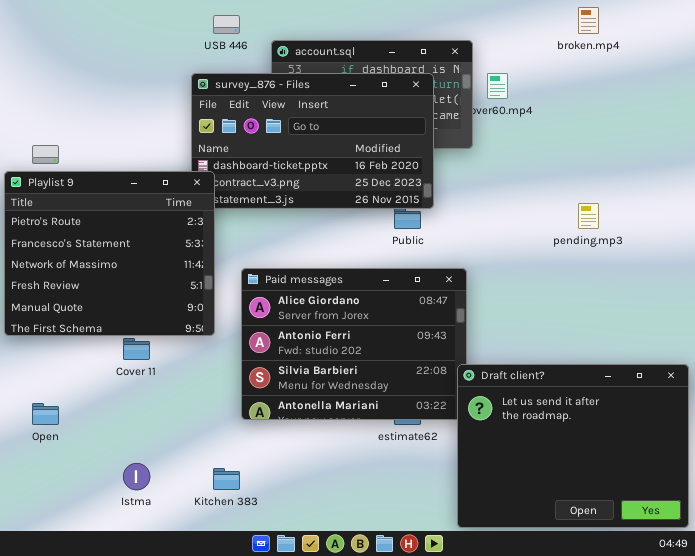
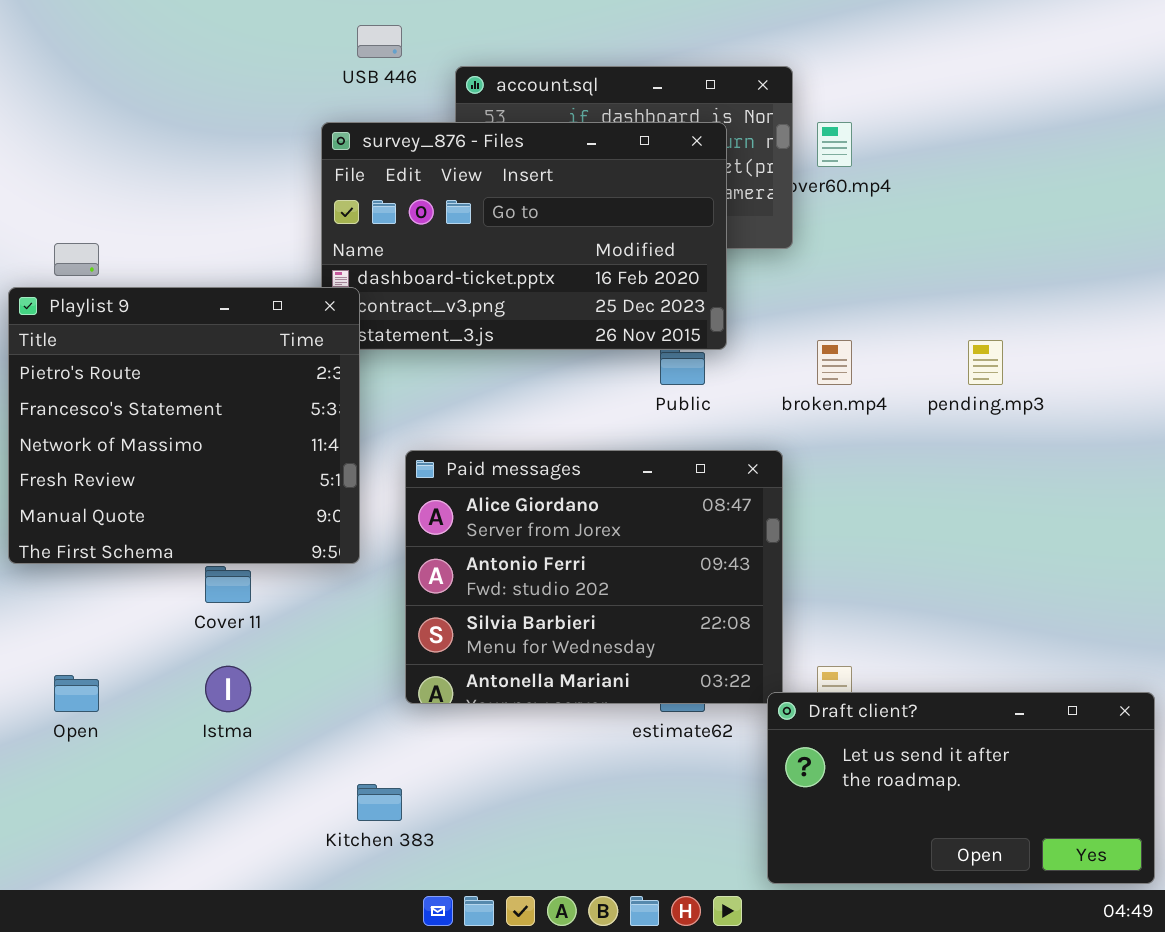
broken.mp4: [578,7,599,34] -> [817,340,852,385], moved
Draft client?: [457,364,689,528] -> [767,692,1155,884], resized
Istma: [123,463,150,490] -> [205,666,251,712], moved

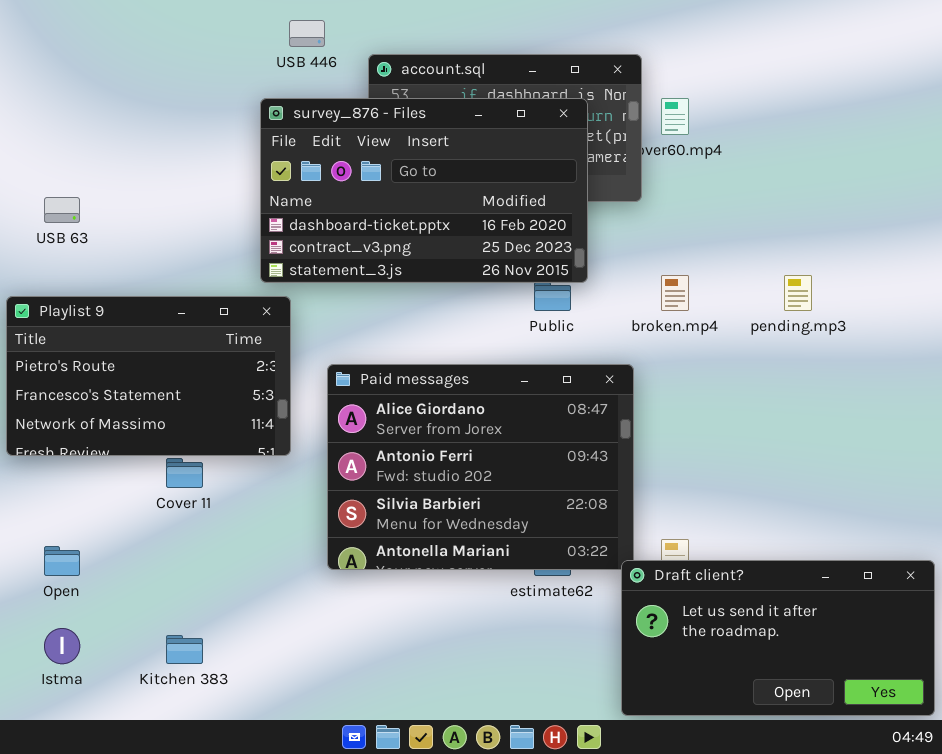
Playlist 9: [8,287,360,564] -> [6,296,291,456], resized
Istma: [205,666,251,712] -> [44,628,80,664], moved
Kitchen 383: [357,784,402,821] -> [166,635,203,664], moved

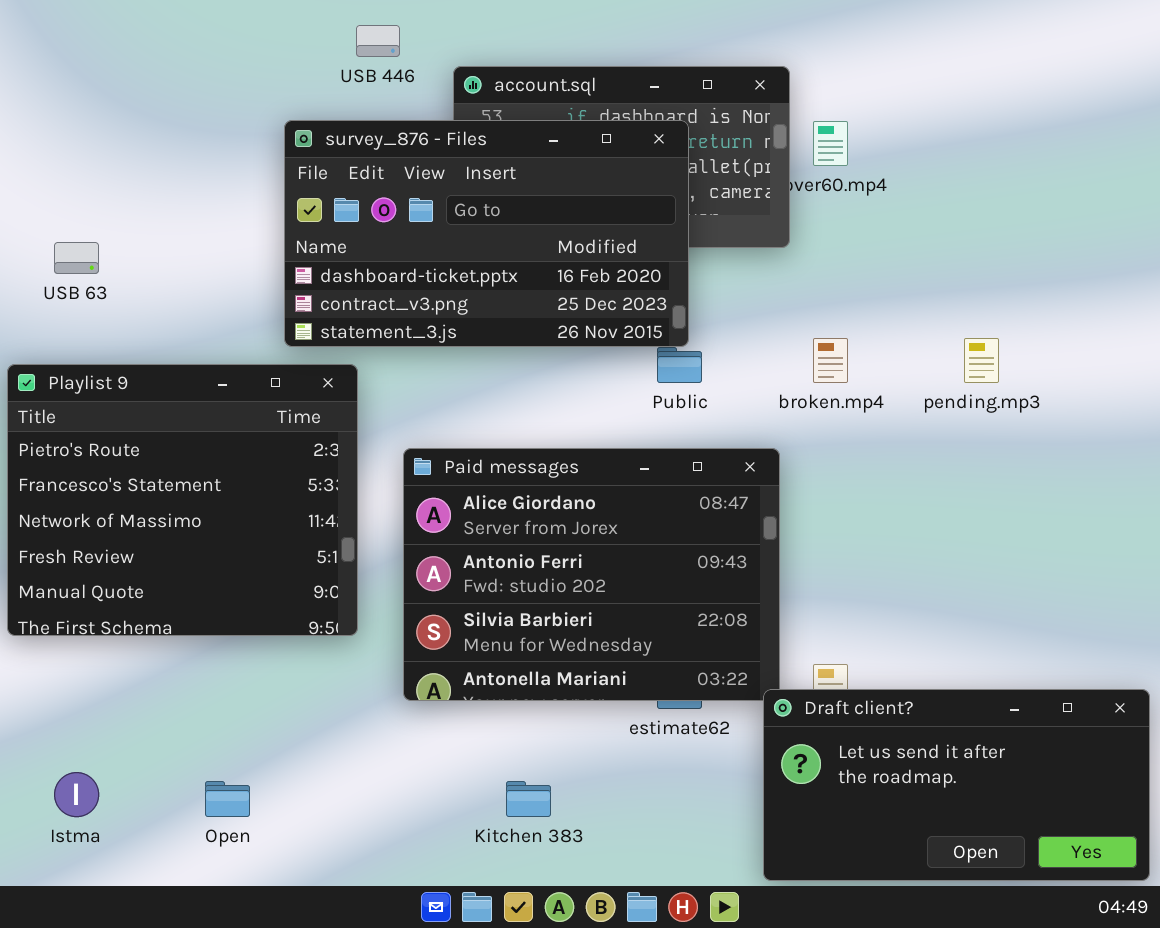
survey_876 - Files: [260,98,588,283] -> [284,120,689,347], moved
Playlist 9: [6,296,291,456] -> [7,364,358,636], resized
Open: [44,546,80,576] -> [205,781,250,817], moved
Kitchen 383: [166,635,203,664] -> [506,781,551,817], moved

